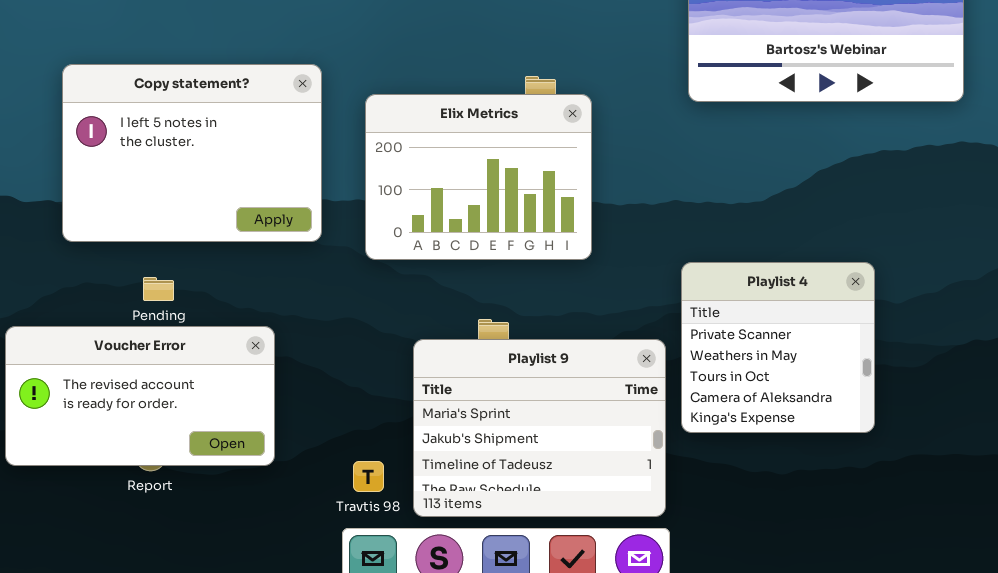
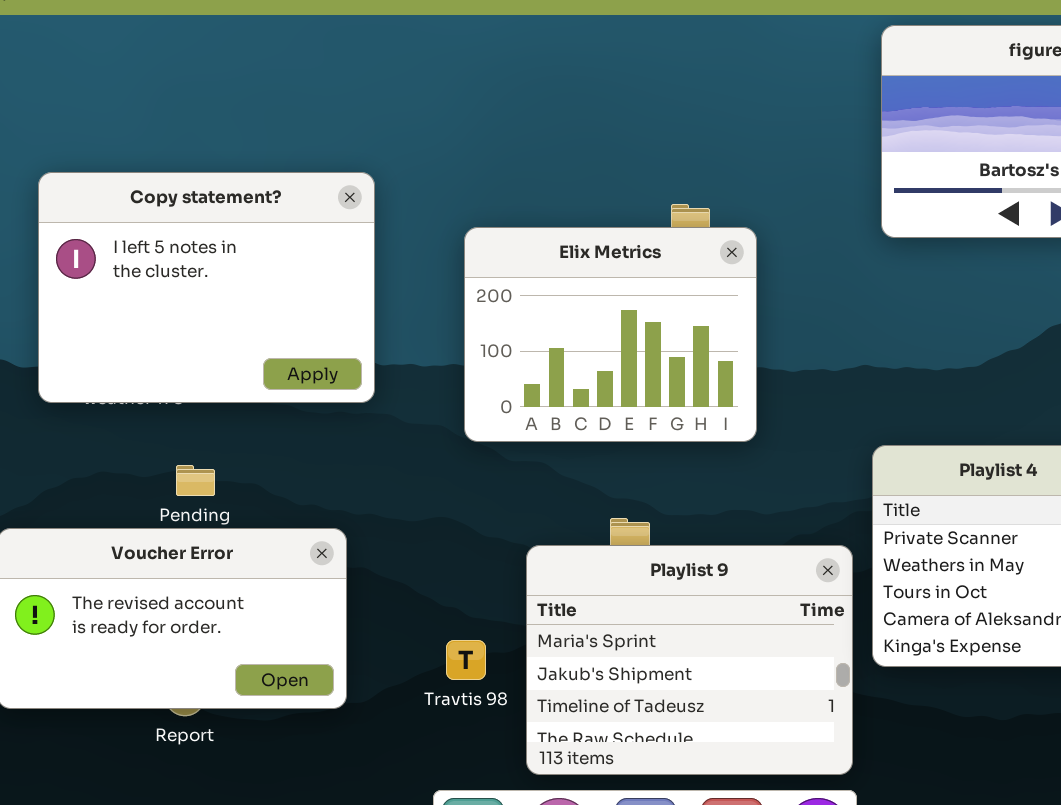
Copy statement?: [62,64,322,242] -> [38,172,375,403], moved
Travtis 98: [353,461,384,492] -> [446,640,486,680], moved

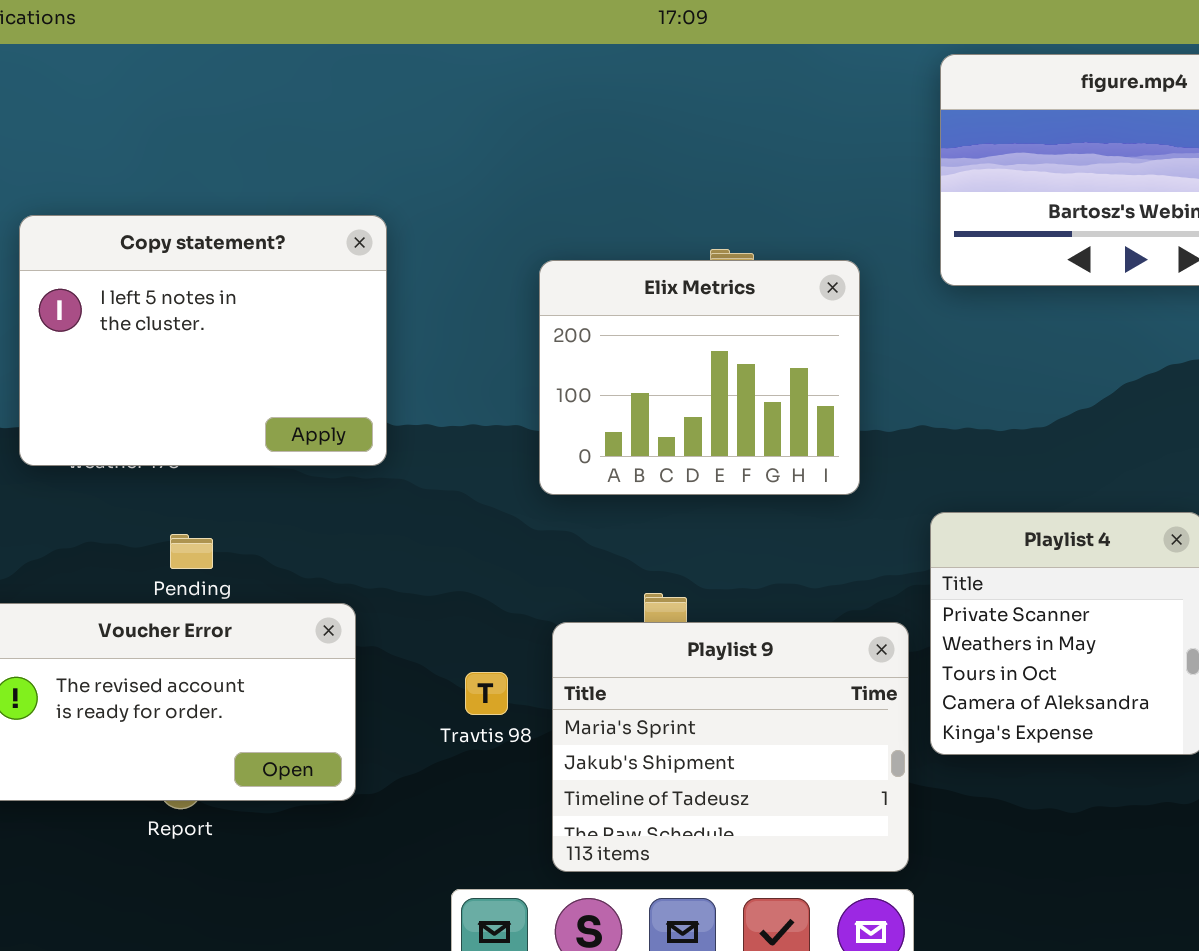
Elix Metrics: [464,227,757,442] -> [539,260,860,495], moved
Travtis 98: [446,640,486,680] -> [465,672,508,715], moved

